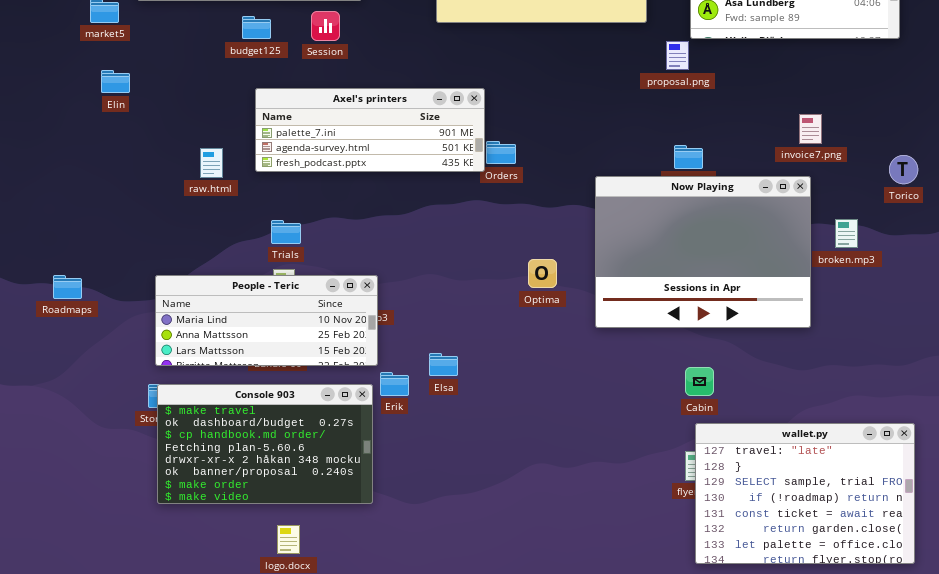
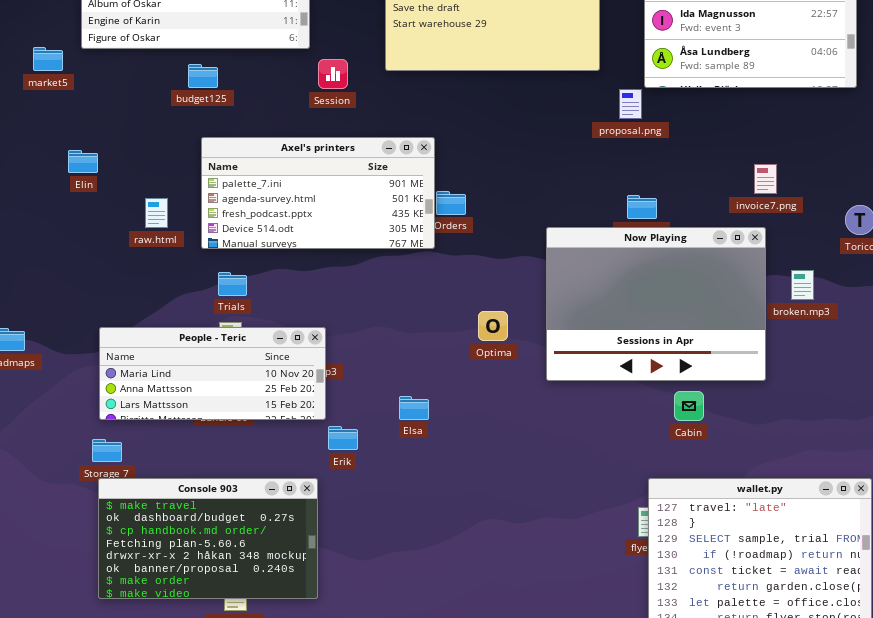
Session: [311,11,340,41] -> [318,59,348,89], moved
Elin: [101,70,130,93] -> [68,150,98,173], moved
Axel's printers: [255,88,485,172] -> [201,137,435,249], resized
Elsa: [429,353,458,376] -> [399,396,429,420], moved
Cabin: [685,367,714,396] -> [674,391,704,421], moved
Console 903: [157,384,373,504] -> [98,478,318,599], moved

